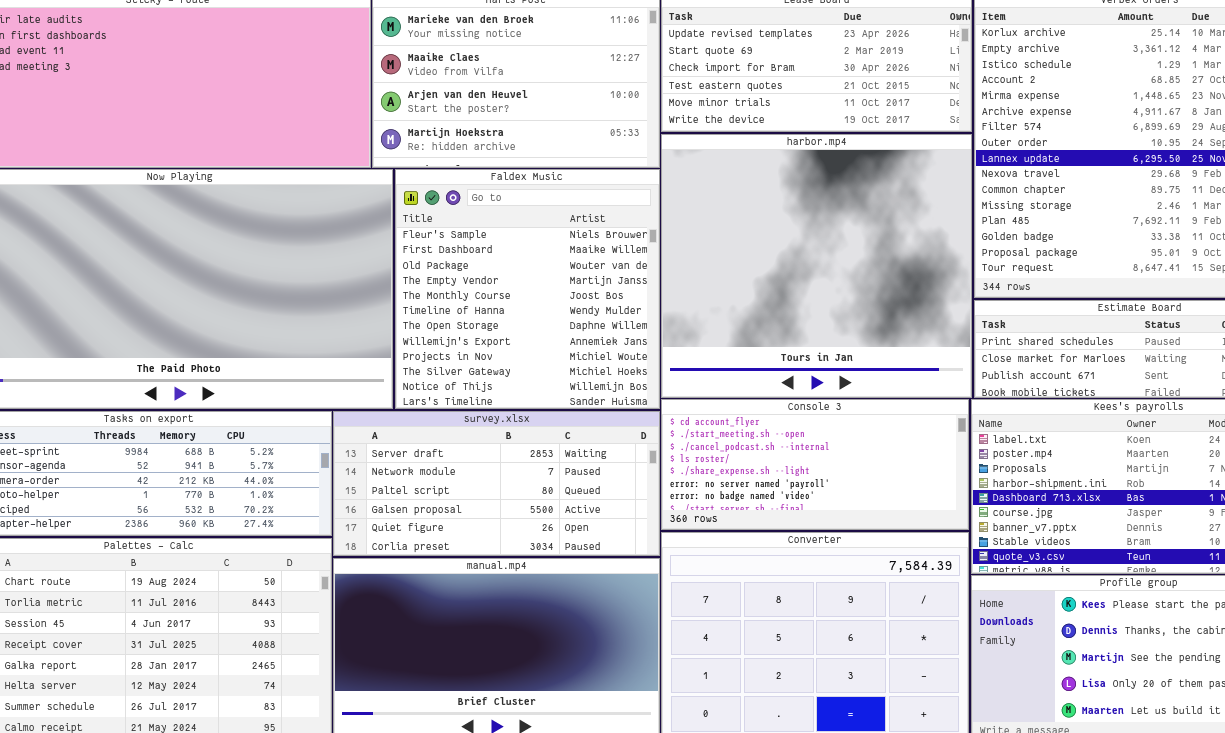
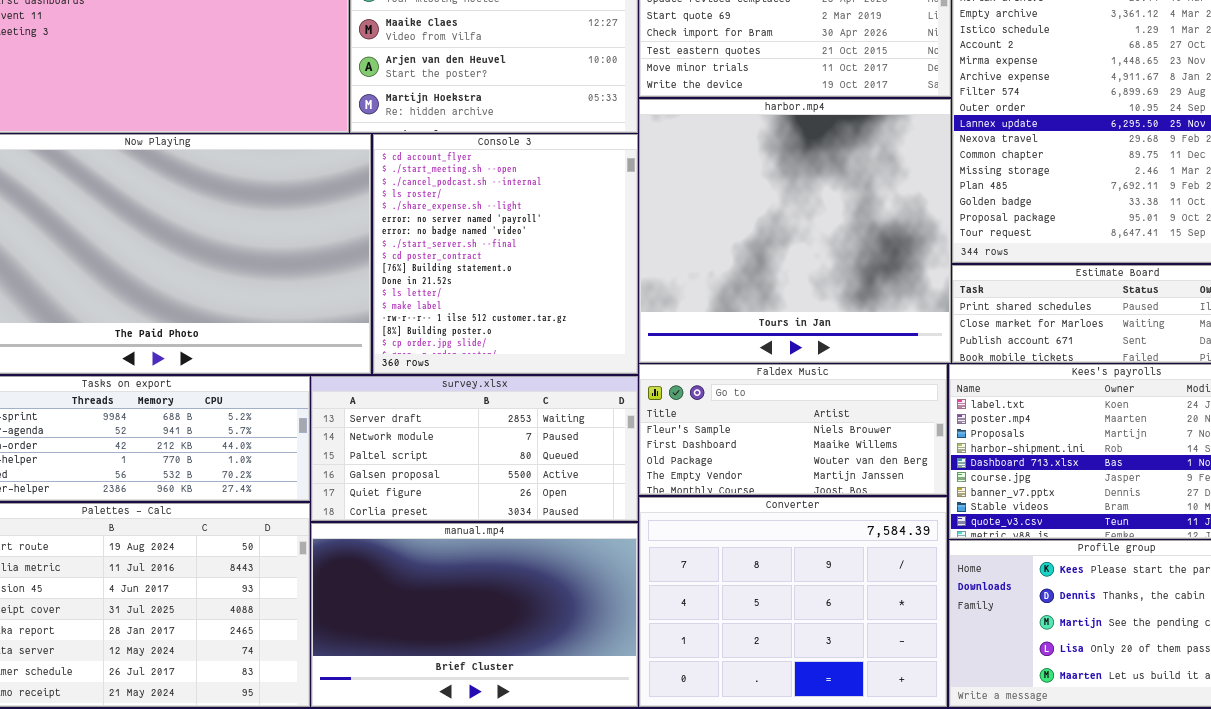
Faldex Music: [395,169,660,409] -> [639,364,947,495], moved, resized
Console 3: [661,399,969,530] -> [373,134,638,374], moved, resized

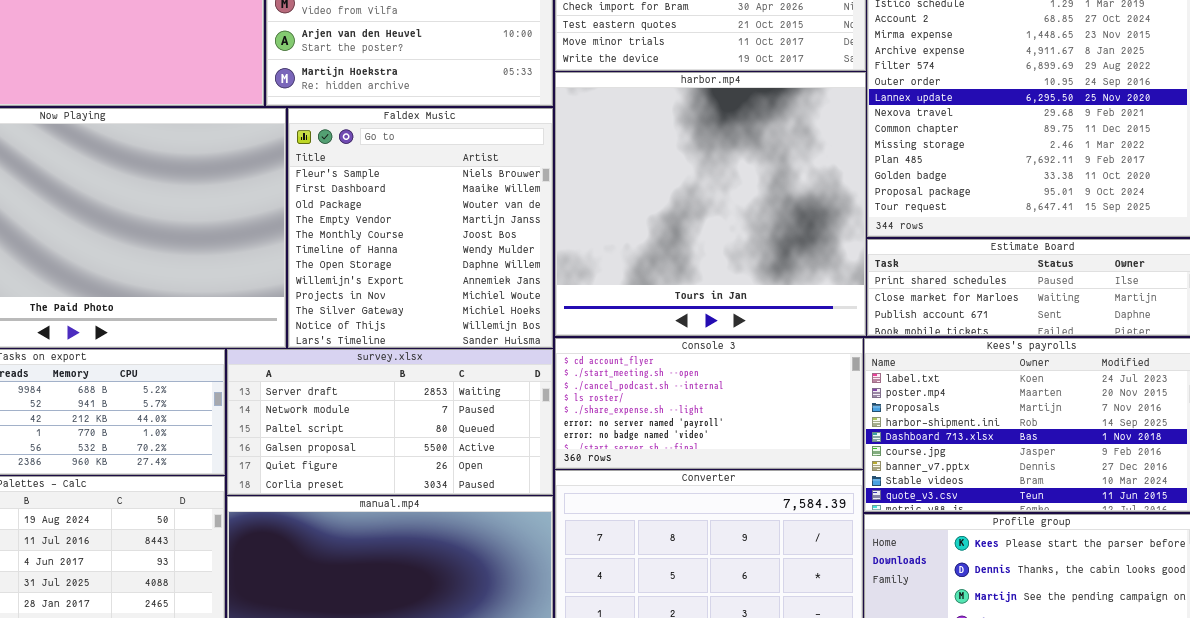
Console 3: [373,134,638,374] -> [555,338,863,469], moved, resized
Faldex Music: [639,364,947,495] -> [288,108,553,348], moved, resized

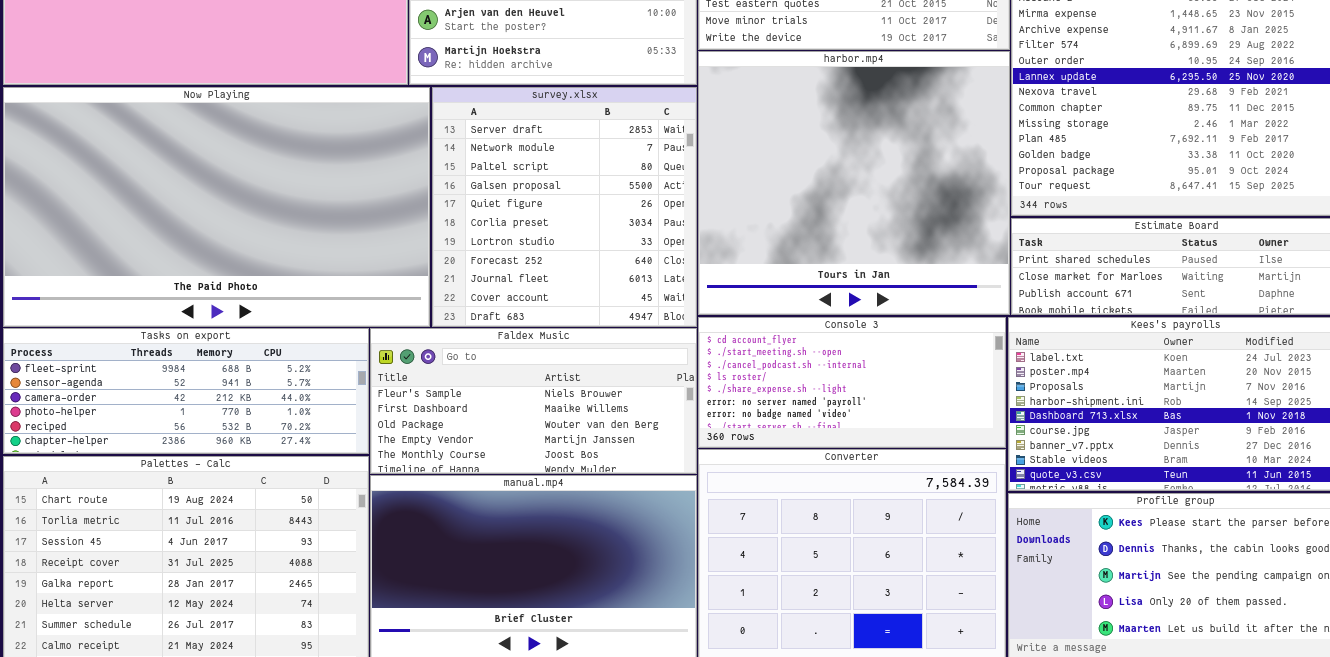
Faldex Music: [288,108,553,348] -> [370,328,697,474], moved, resized
survey.xlsx: [227,349,553,495] -> [432,87,697,327], moved, resized

